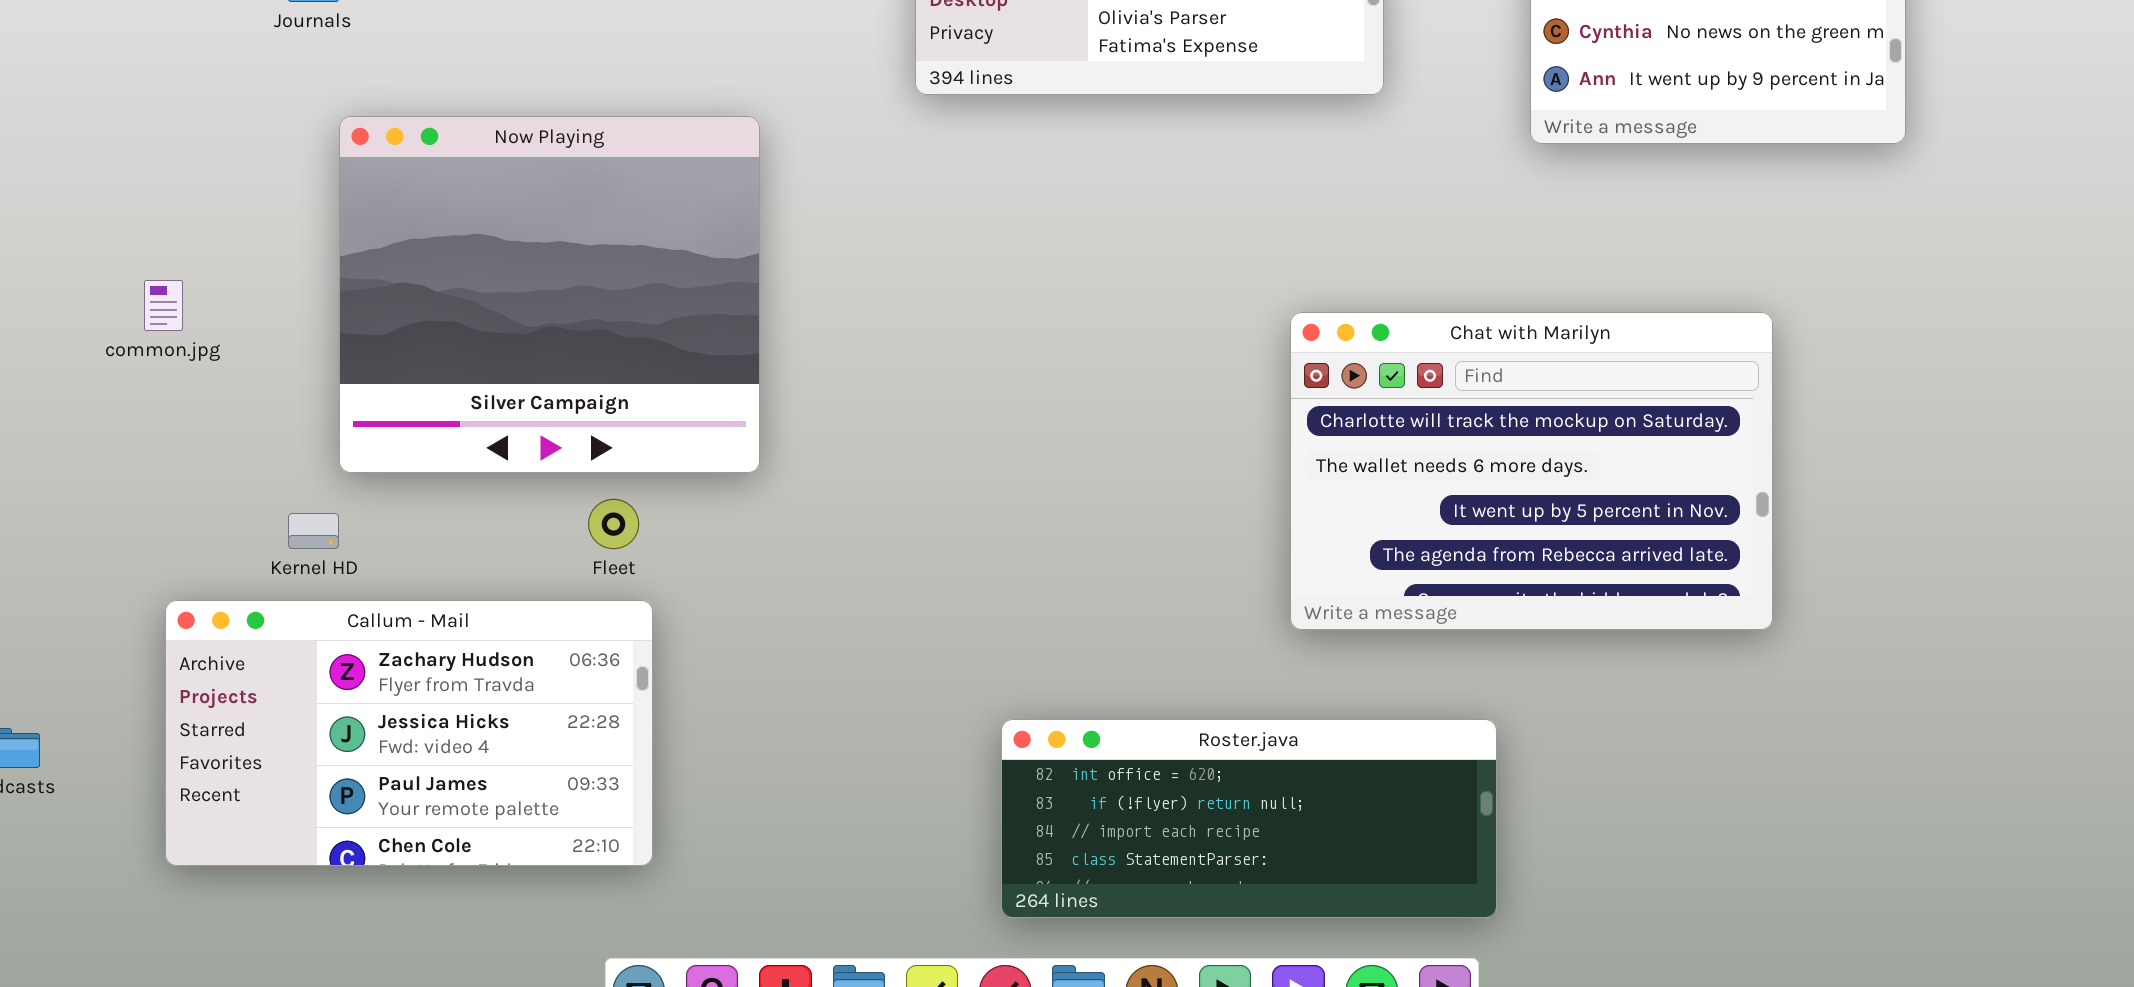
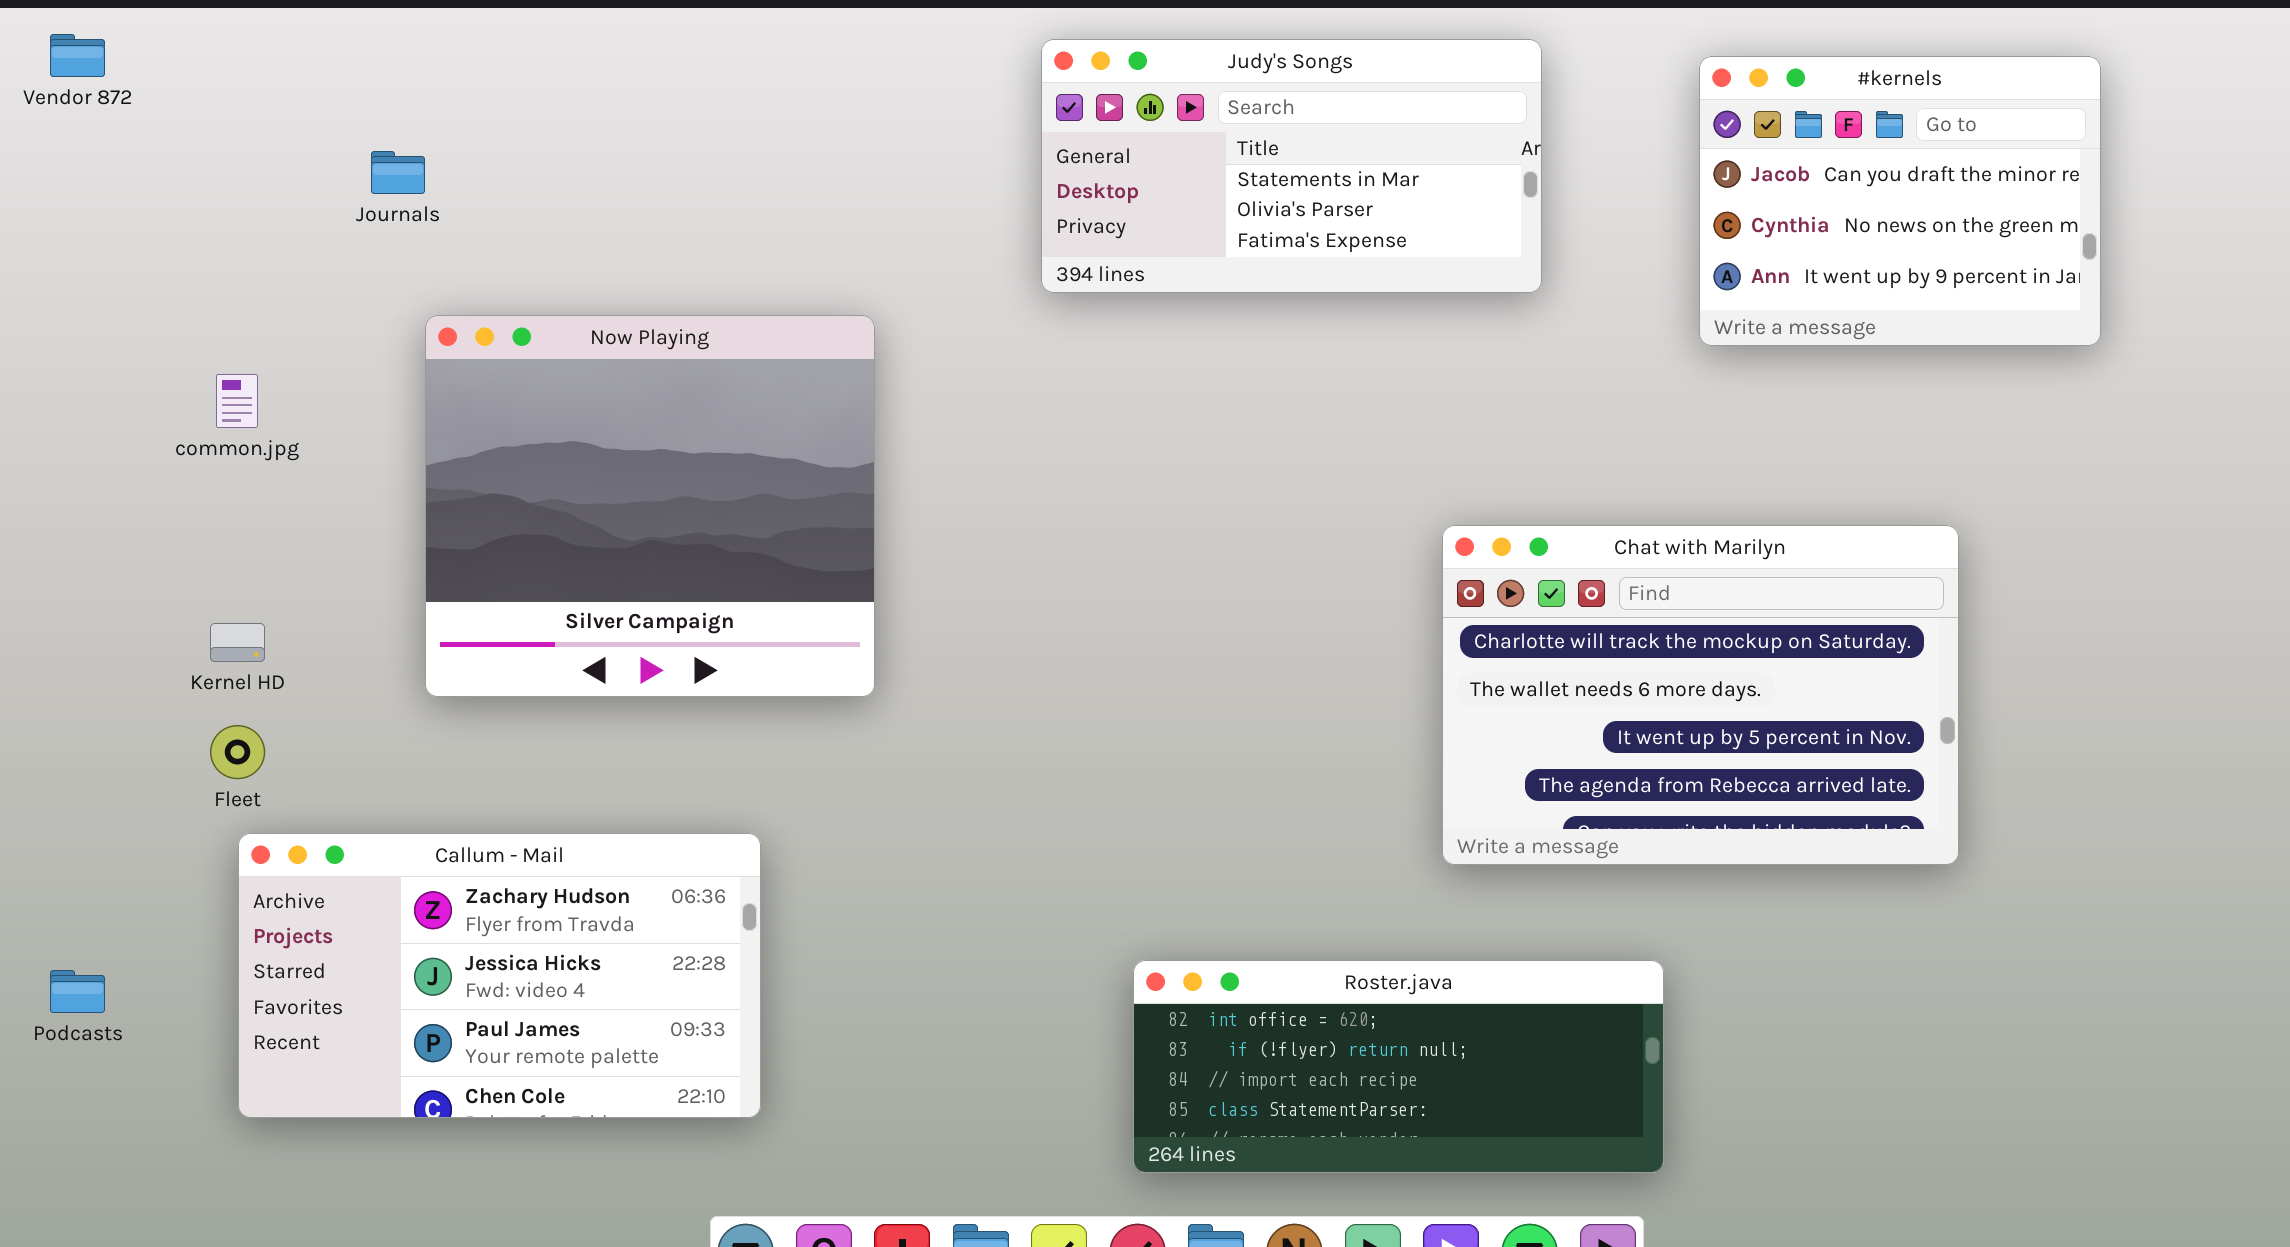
common.jpg: [144,280,183,331] -> [216,374,258,428], moved
Fleet: [588,499,639,549] -> [210,725,265,779], moved
Kernel HD: [288,513,339,549] -> [210,623,265,662], moved

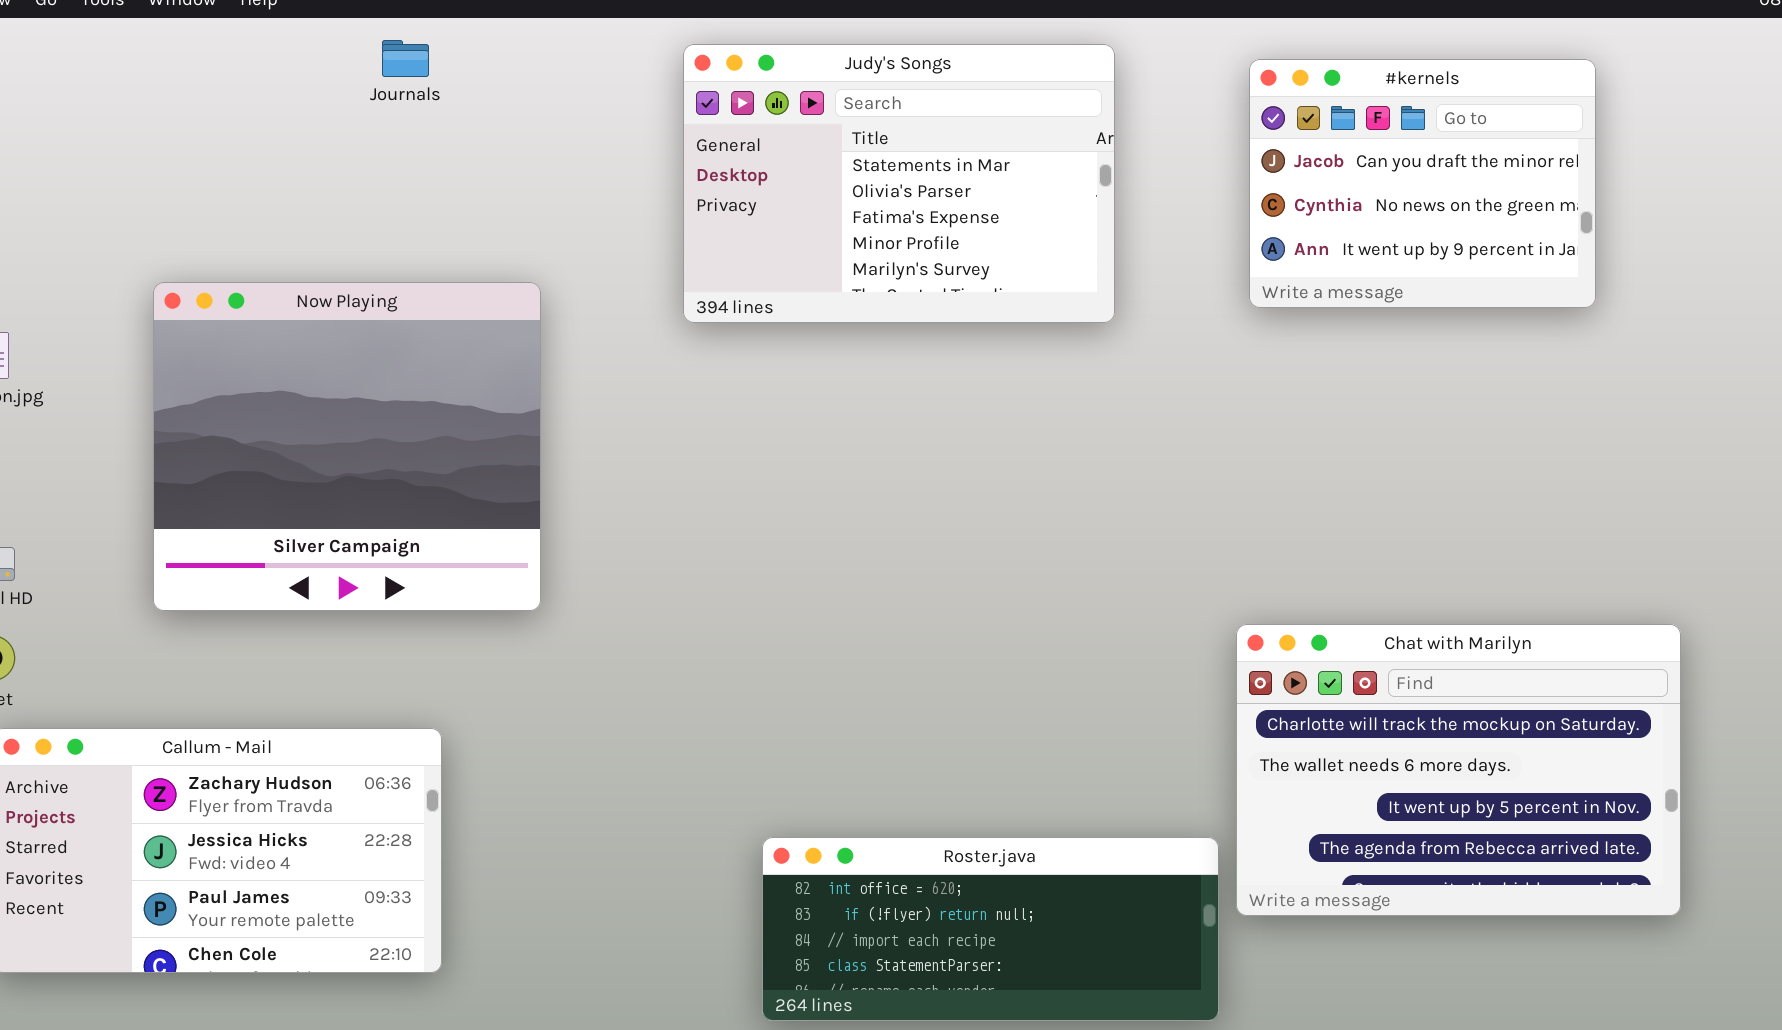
Judy's Songs: [1041,39,1542,293] -> [683,44,1115,323], resized
Journals: [371,151,425,194] -> [382,40,429,77], moved
Chat with Marilyn: [1442,525,1959,865] -> [1236,624,1681,916], moved

